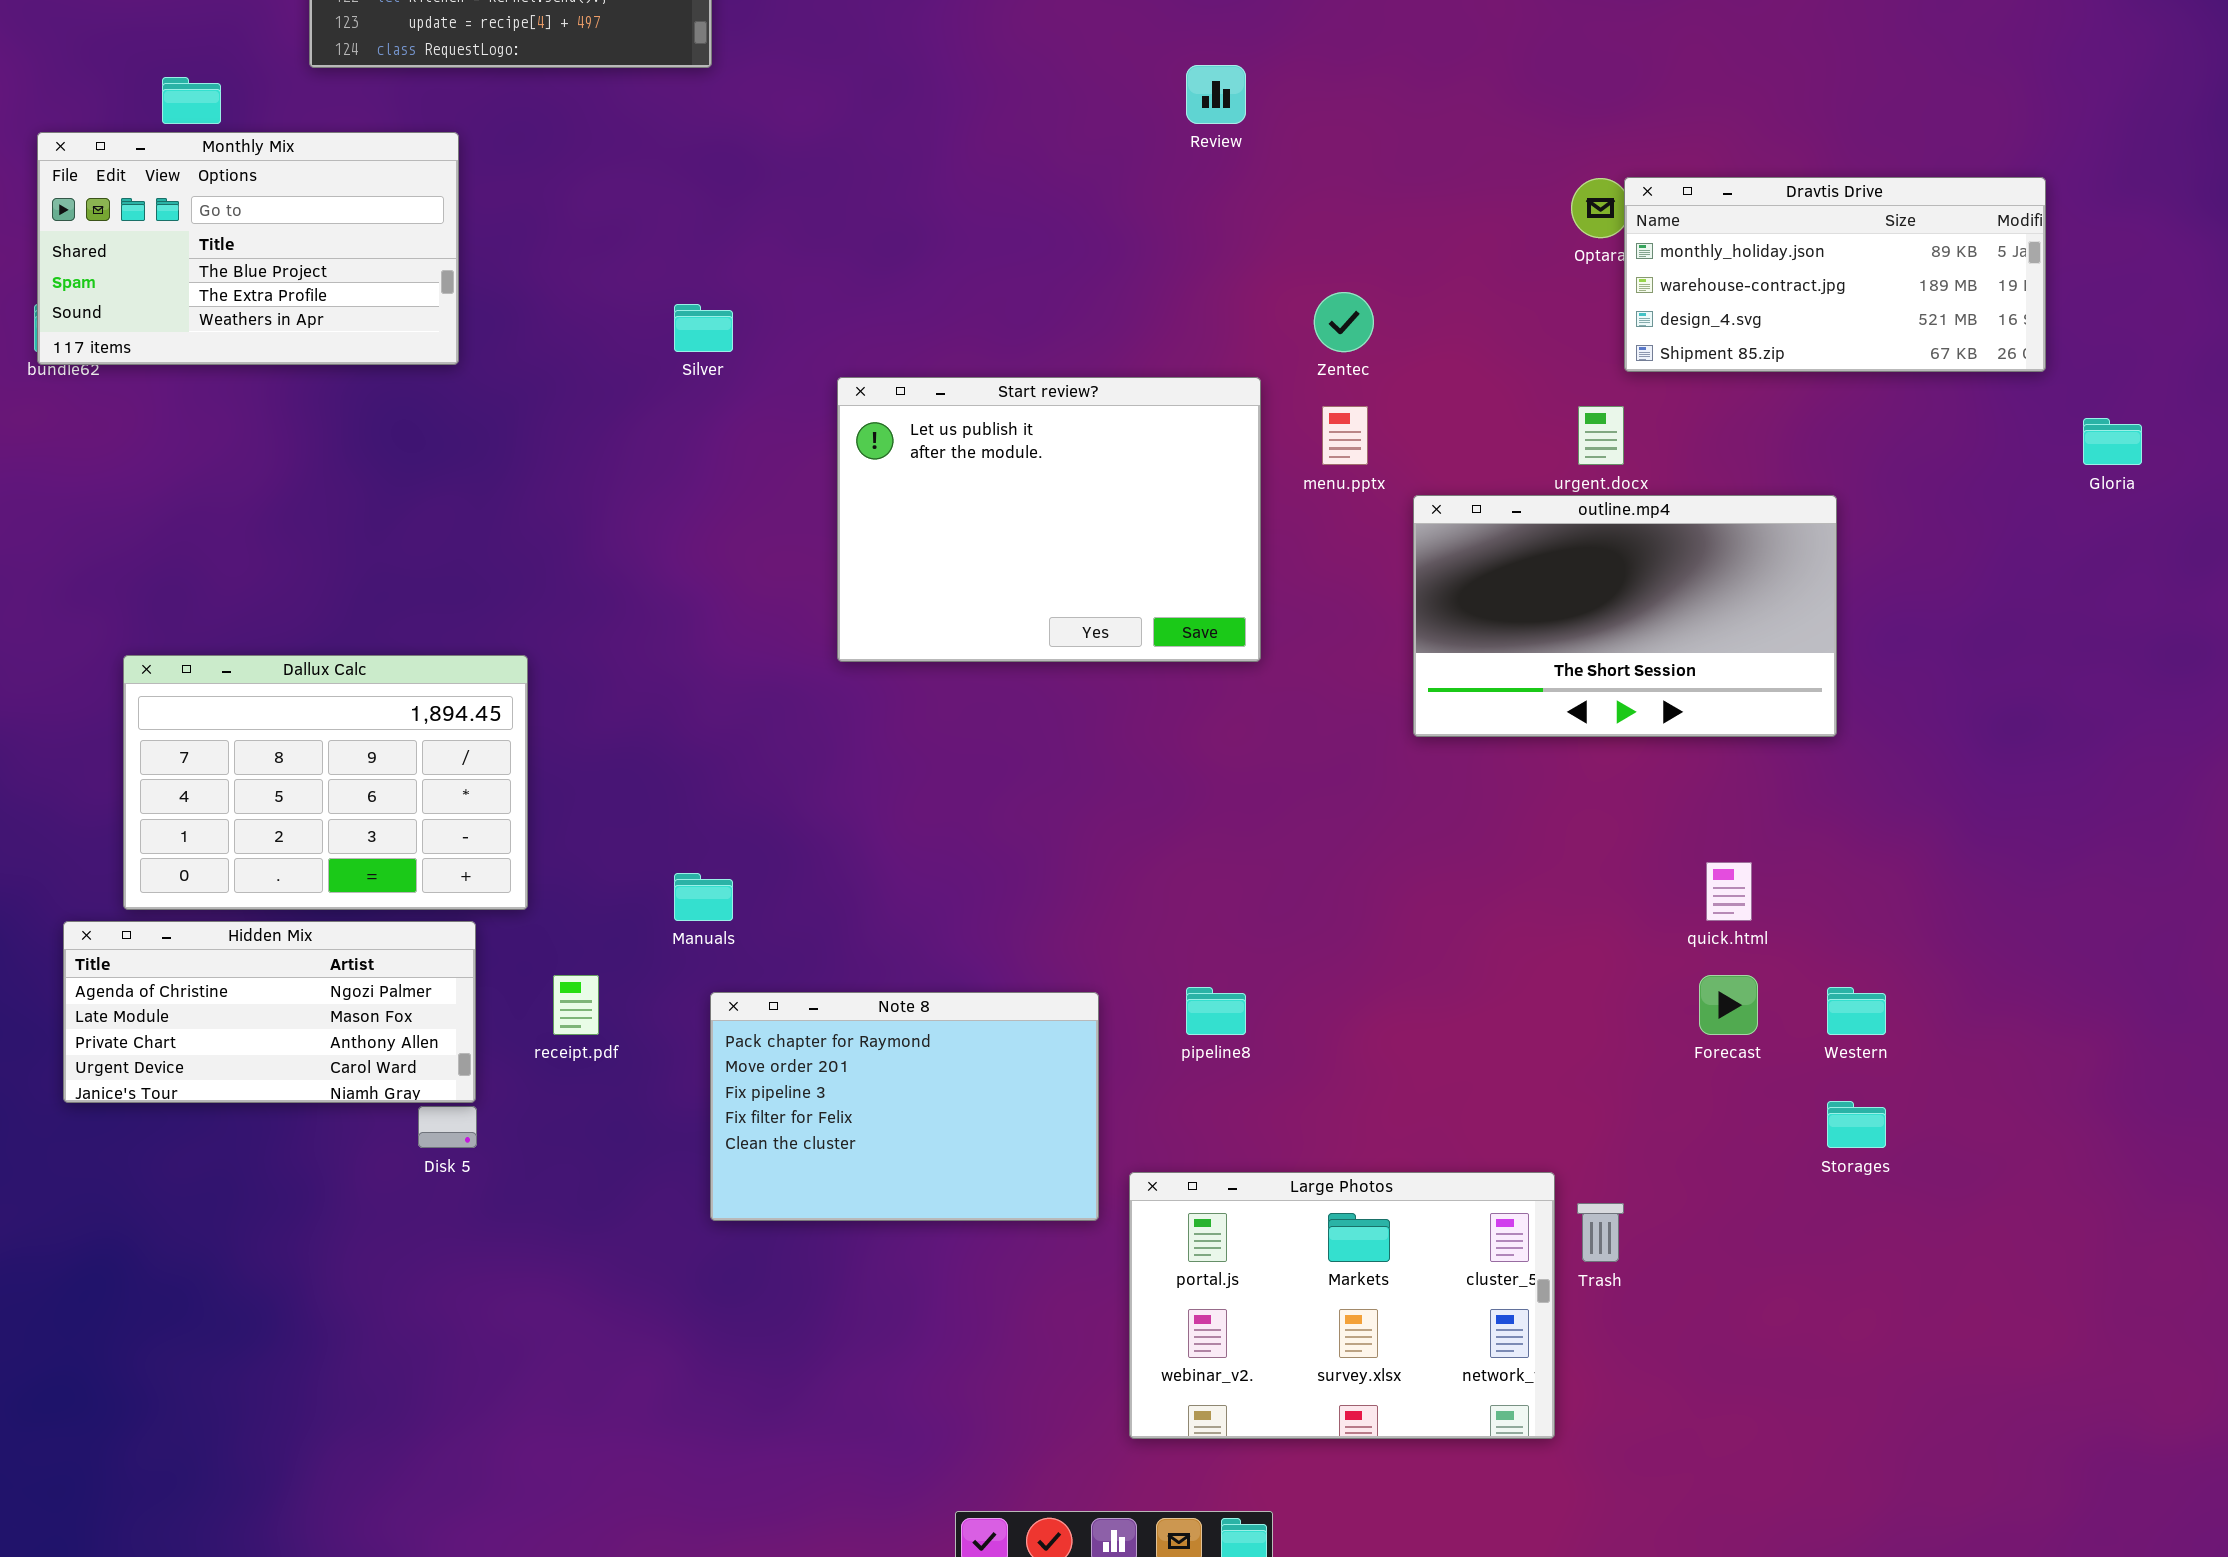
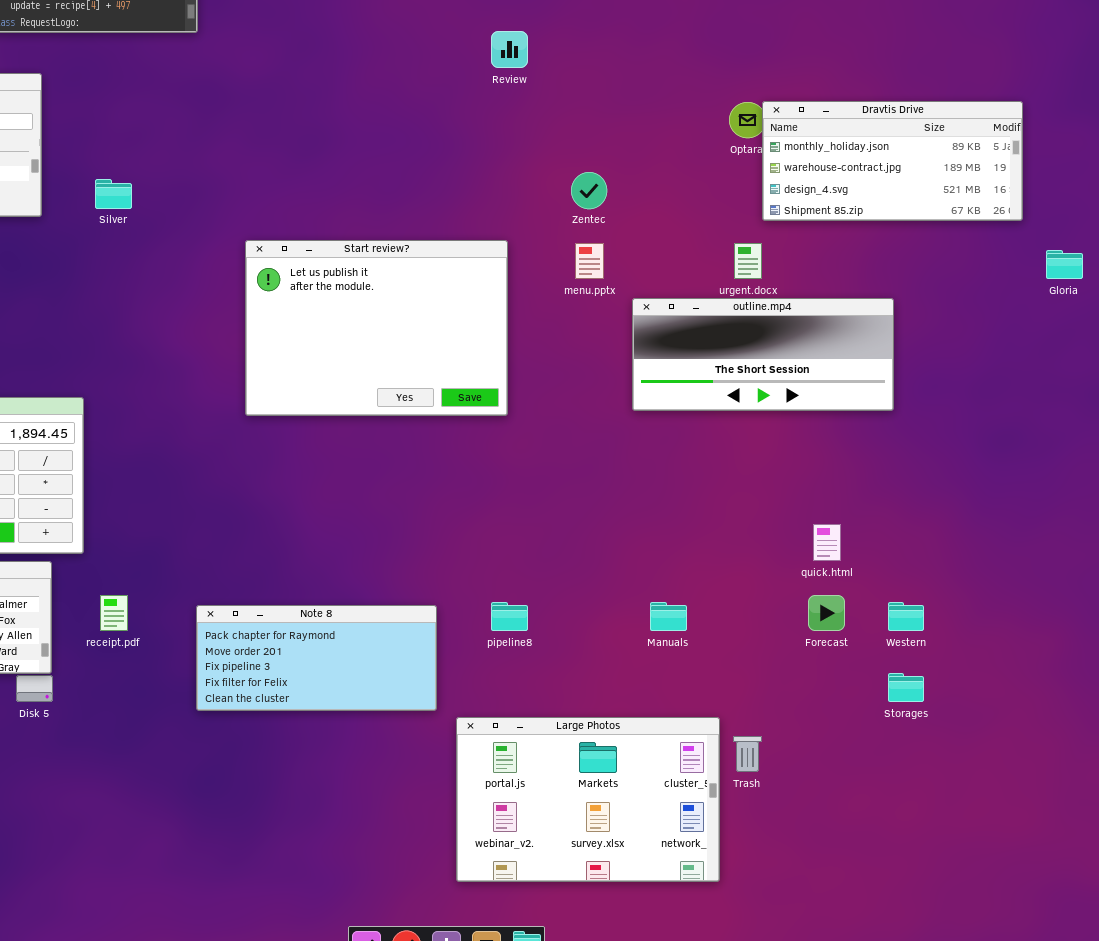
Silver: [674,304,733,352] -> [95,179,132,209], moved
Start review?: [837,377,1261,662] -> [245,240,508,416], moved
outline.mp4: [1413,495,1837,737] -> [632,298,894,411], resized
Manuals: [674,873,733,921] -> [650,602,687,631], moved
Note 8: [710,992,1099,1221] -> [196,605,437,711], resized

